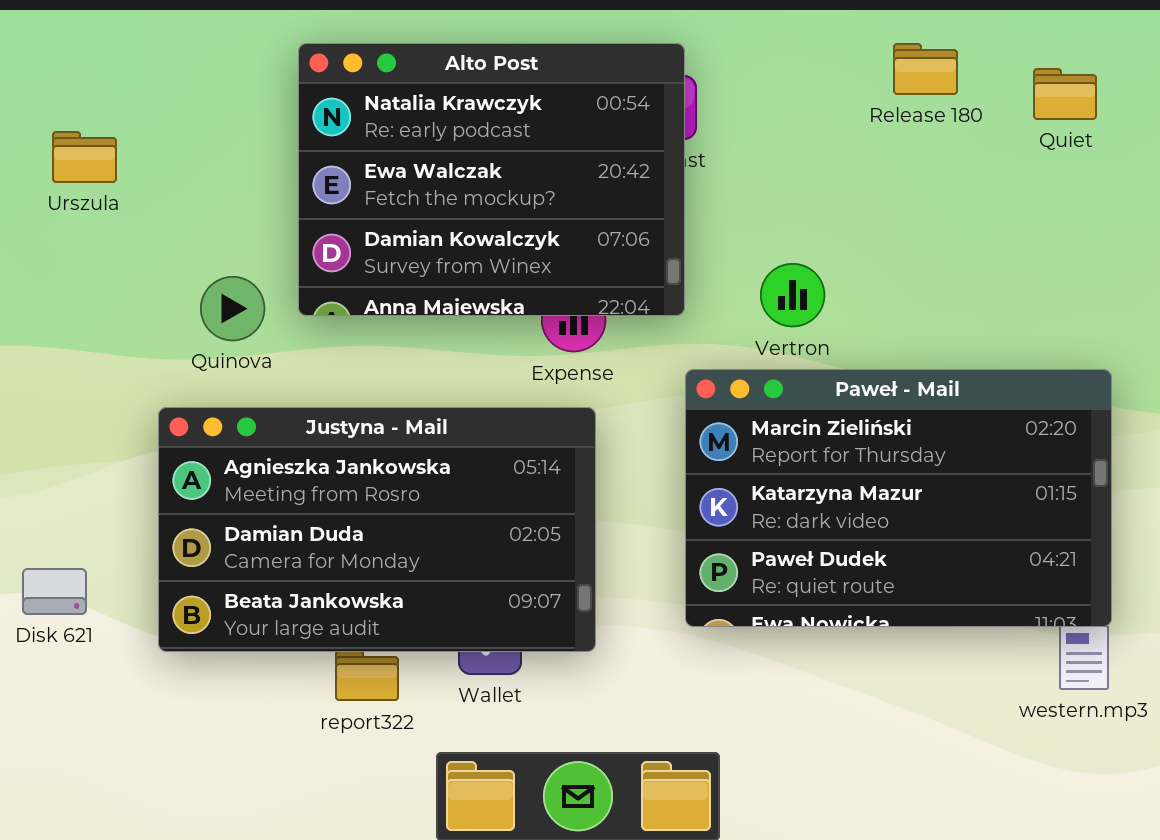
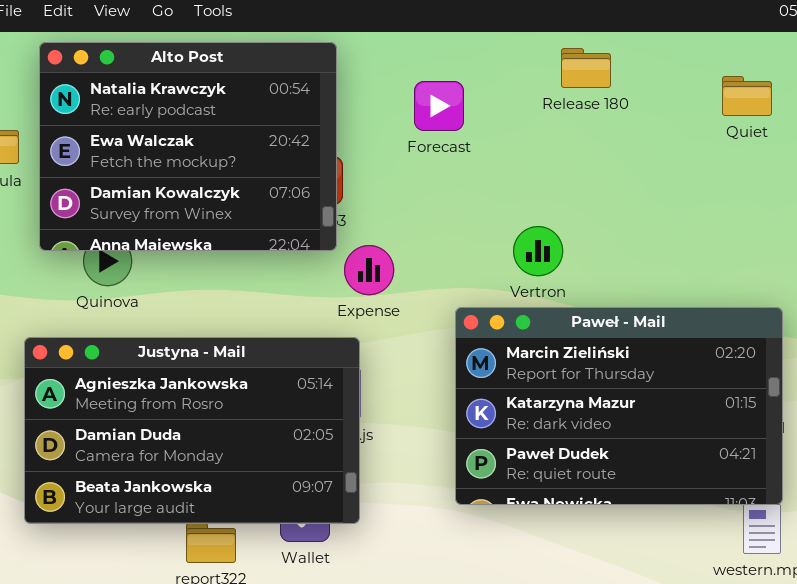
Alto Post: [298,43,685,316] -> [39,42,337,251], moved
Release 180: [893,43,958,95] -> [561,48,611,88], moved
Justyna - Mail: [158,407,596,652] -> [24,337,360,524], moved

